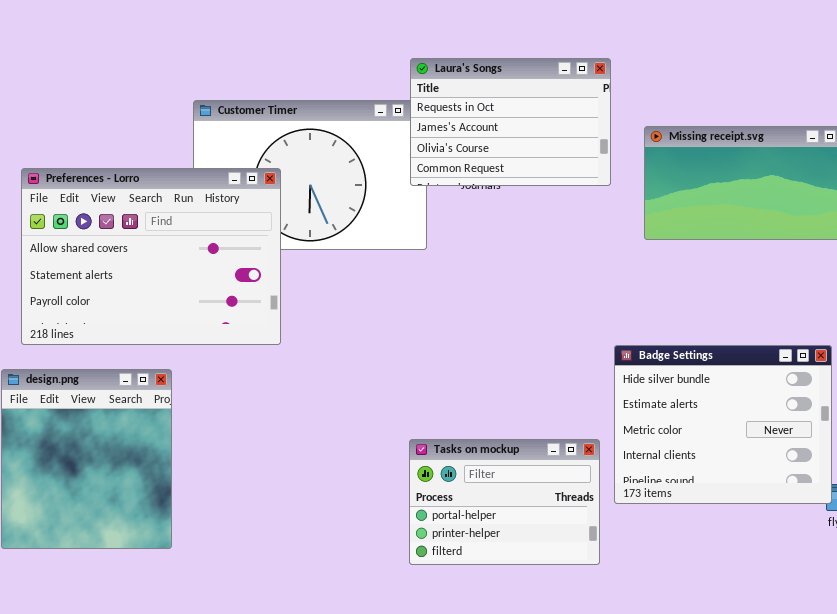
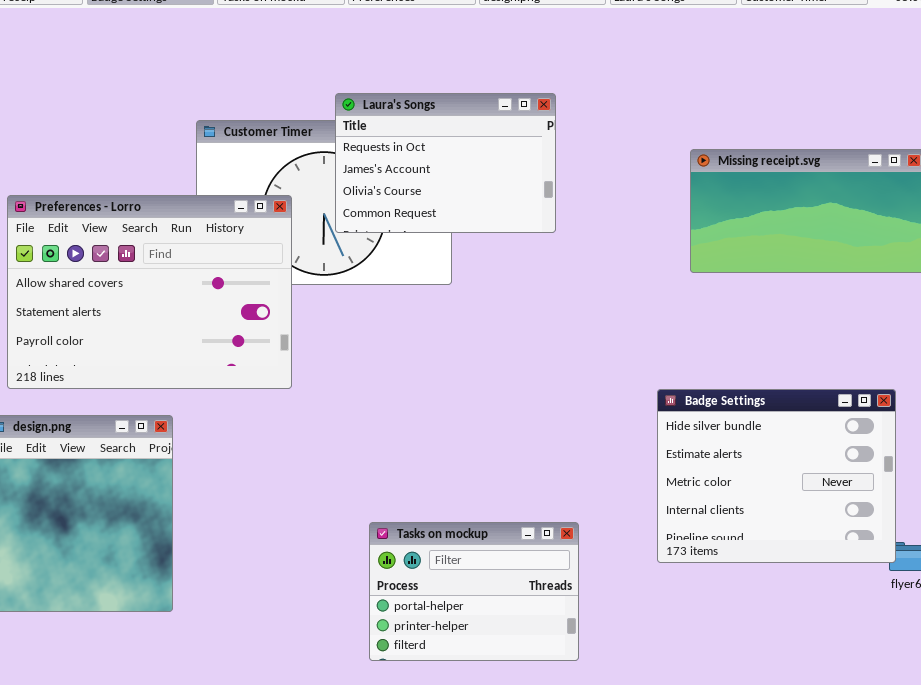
Laura's Songs: [410,58,611,186] -> [335,93,556,233], moved
Tasks on mockup: [409,439,600,565] -> [369,522,579,661], moved

